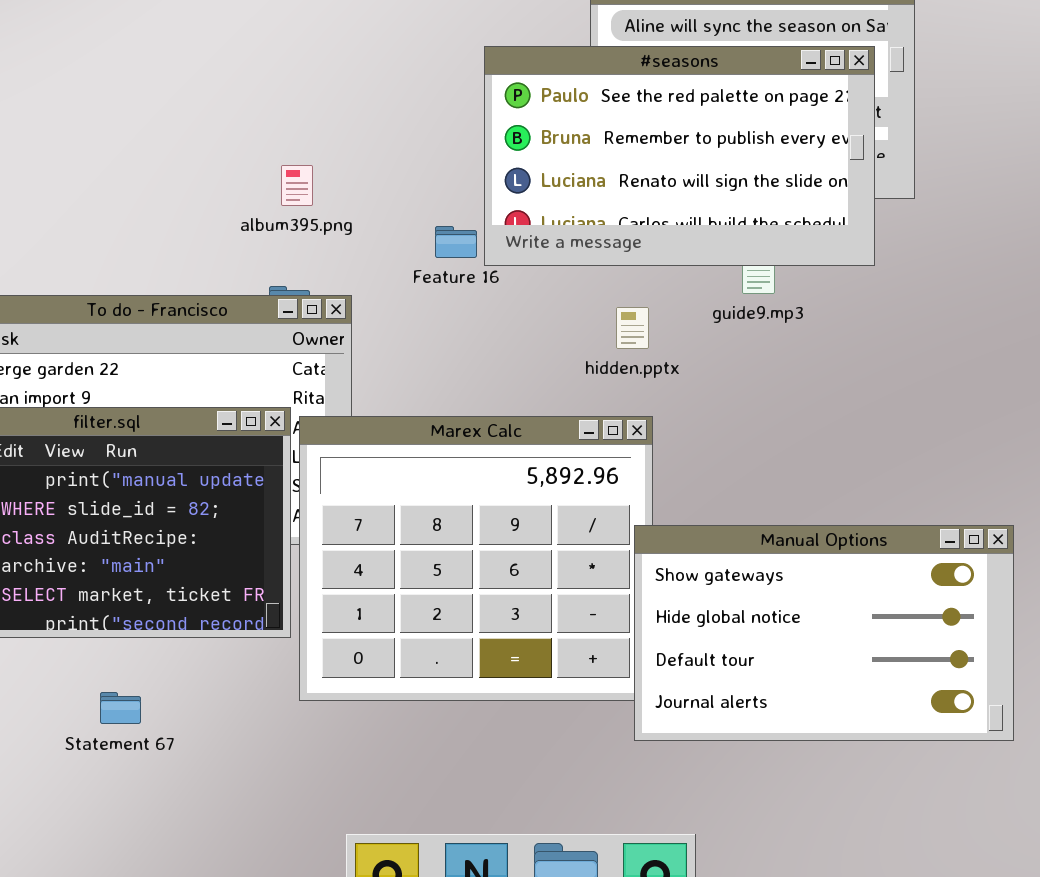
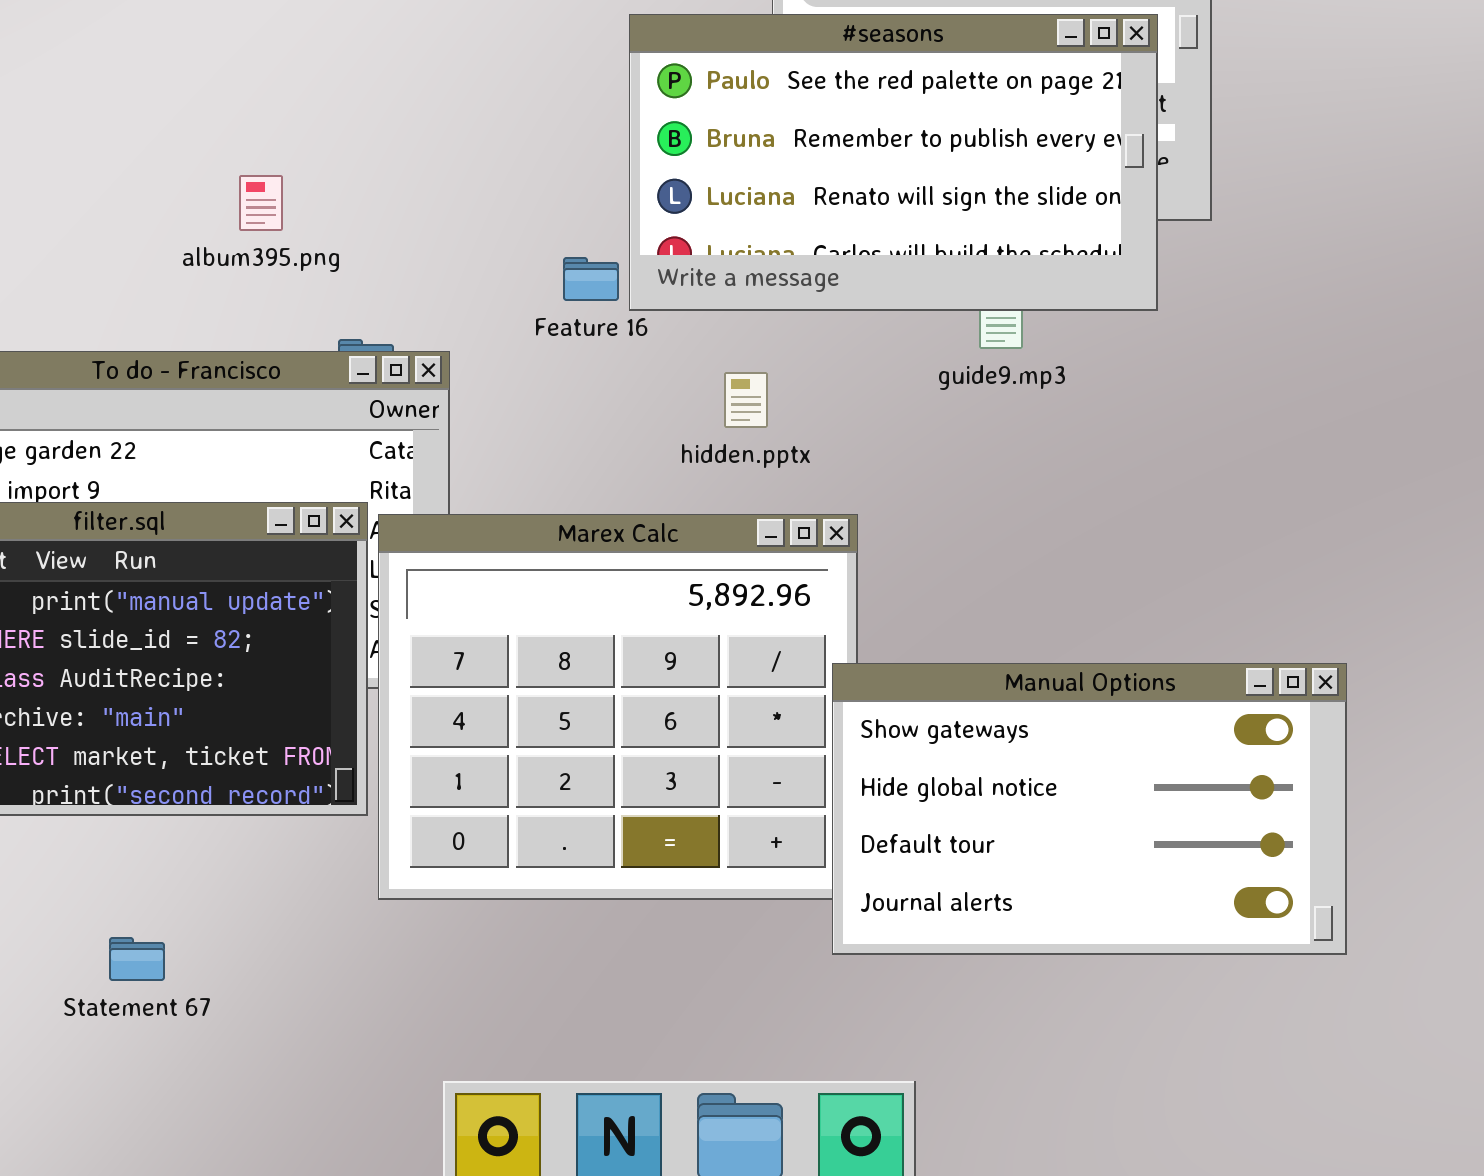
album395.png: [281,165,313,206] -> [239,175,283,231], moved
hidden.pptx: [616,307,649,349] -> [724,372,768,428], moved
Statement 67: [100,692,141,724] -> [109,937,165,981], moved

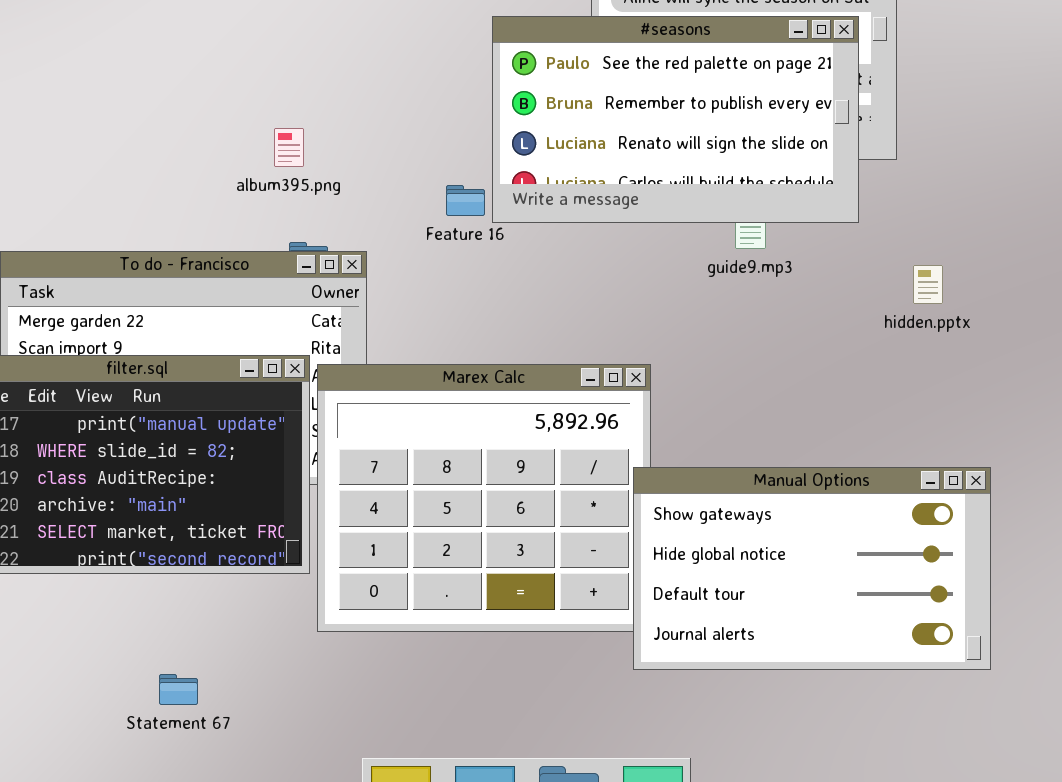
album395.png: [239,175,283,231] -> [274,128,304,167], moved
hidden.pptx: [724,372,768,428] -> [913,265,943,304], moved
Statement 67: [109,937,165,981] -> [159,674,198,705], moved

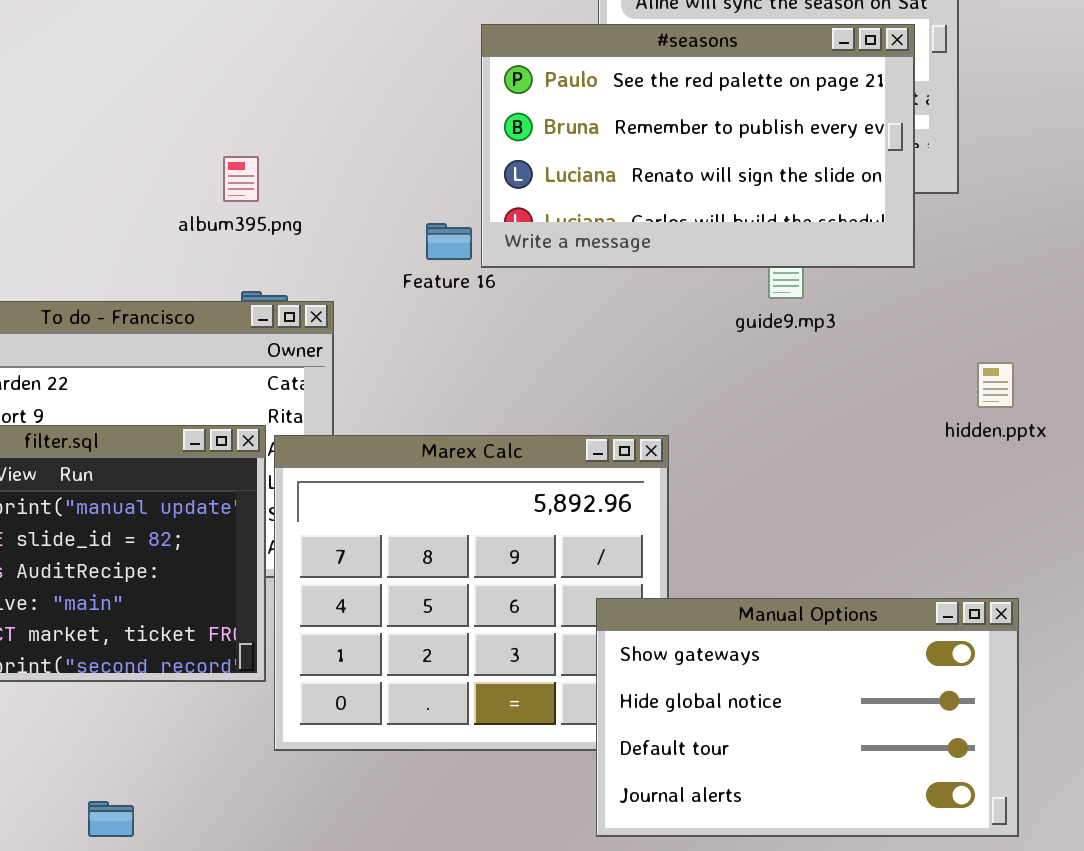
hidden.pptx: [913,265,943,304] -> [977,362,1014,408], moved
Manual Options: [633,467,991,670] -> [596,598,1019,837], moved

